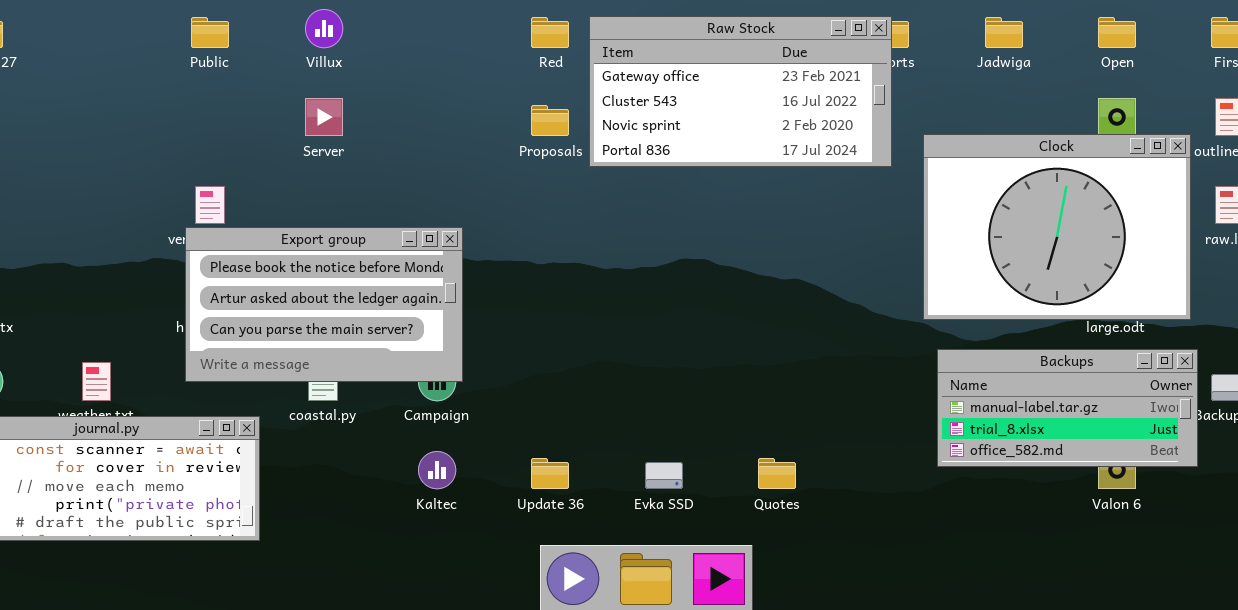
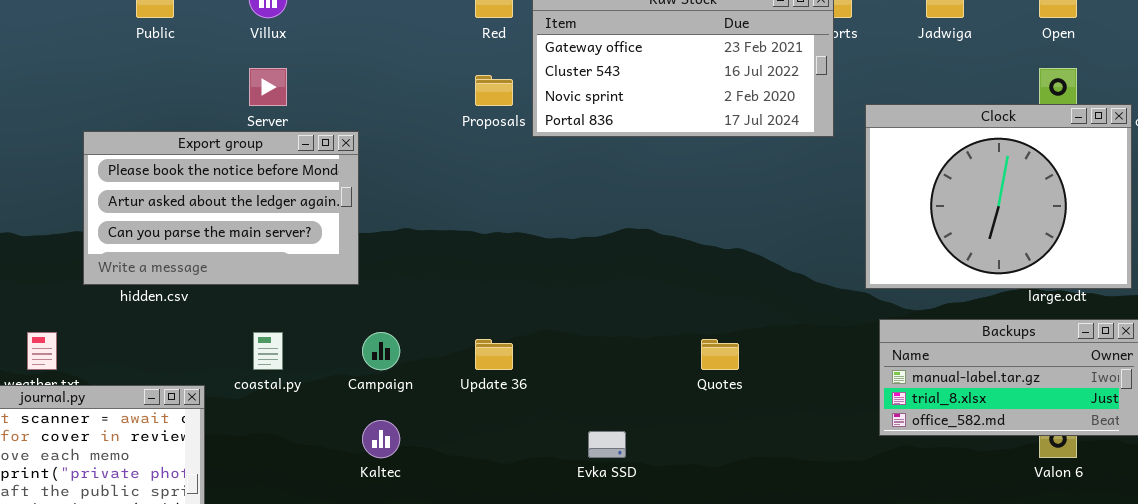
Export group: [185,227,463,382] -> [83,131,359,285], moved
Update 36: [531,458,569,489] -> [475,339,513,370], moved
Quotes: [758,458,796,489] -> [701,339,739,370], moved

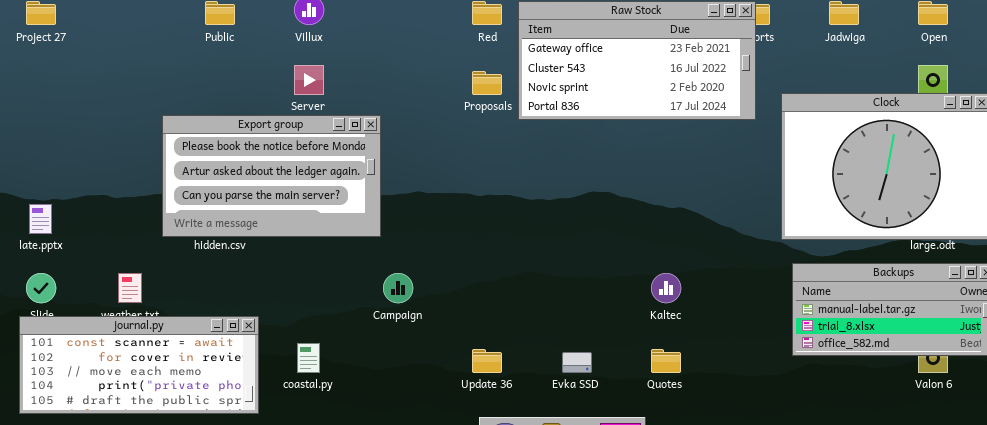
coastal.py: [253,332,283,370] -> [297,343,320,373], moved
Update 36: [475,339,513,370] -> [472,349,502,373], moved
Quotes: [701,339,739,370] -> [651,349,681,373], moved
Kaltec: [362,420,400,458] -> [651,273,681,303], moved

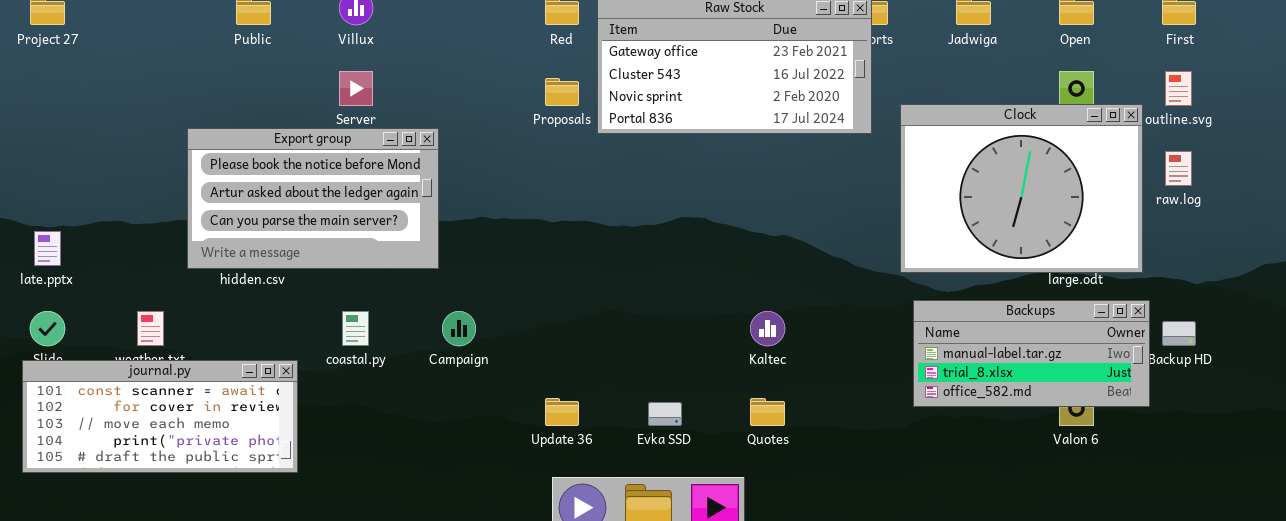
coastal.py: [297,343,320,373] -> [342,311,369,346], moved

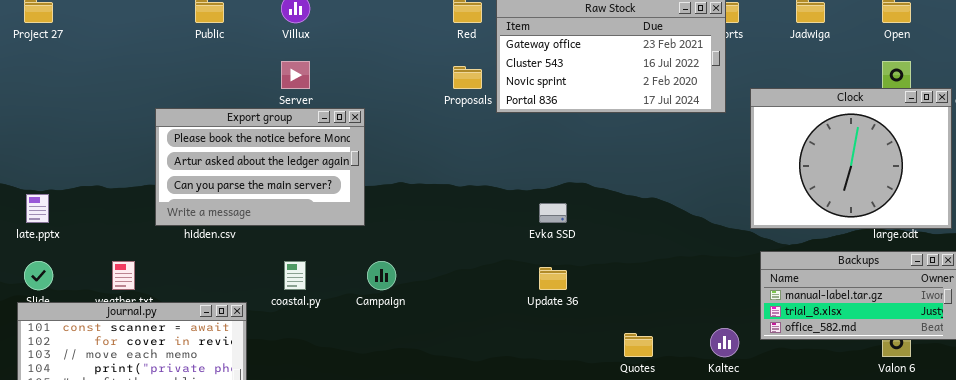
Kaltec: [750,311,785,346] -> [710,328,739,357], moved
Update 36: [545,398,579,426] -> [539,267,567,290], moved
Evka SSD: [648,402,682,426] -> [539,203,567,223], moved

